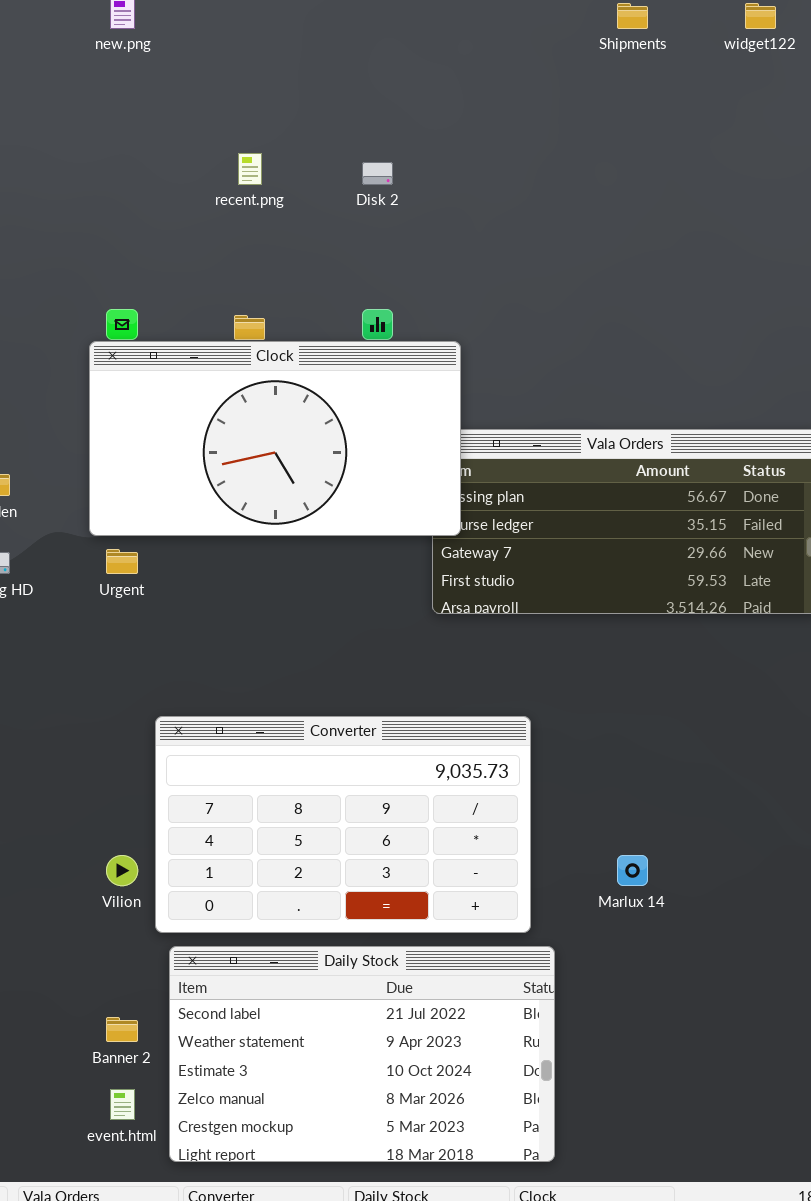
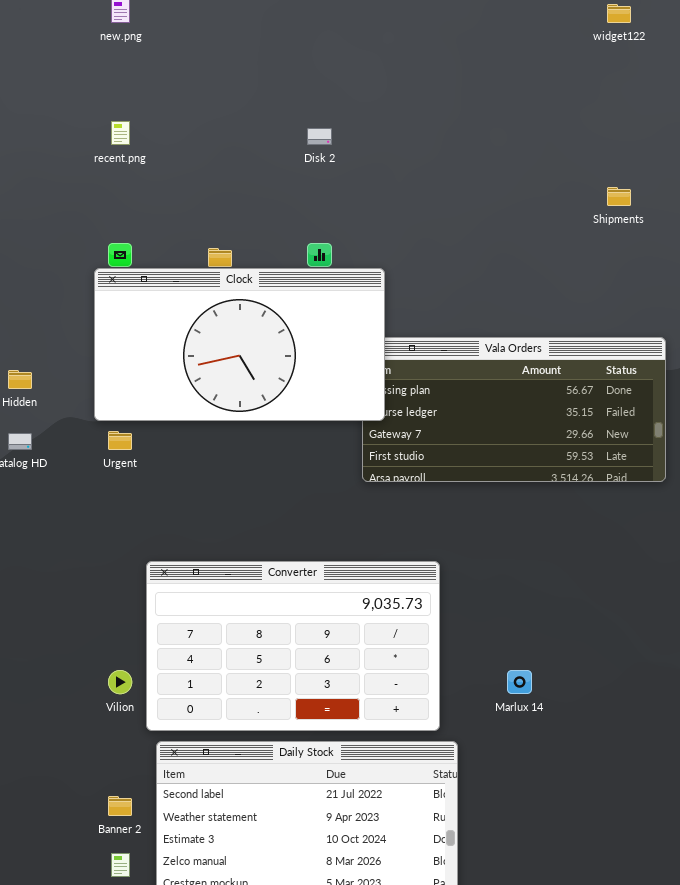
Shipments: [617,3,648,29] -> [607,187,631,206], moved
recent.png: [238,153,262,185] -> [111,121,130,145], moved

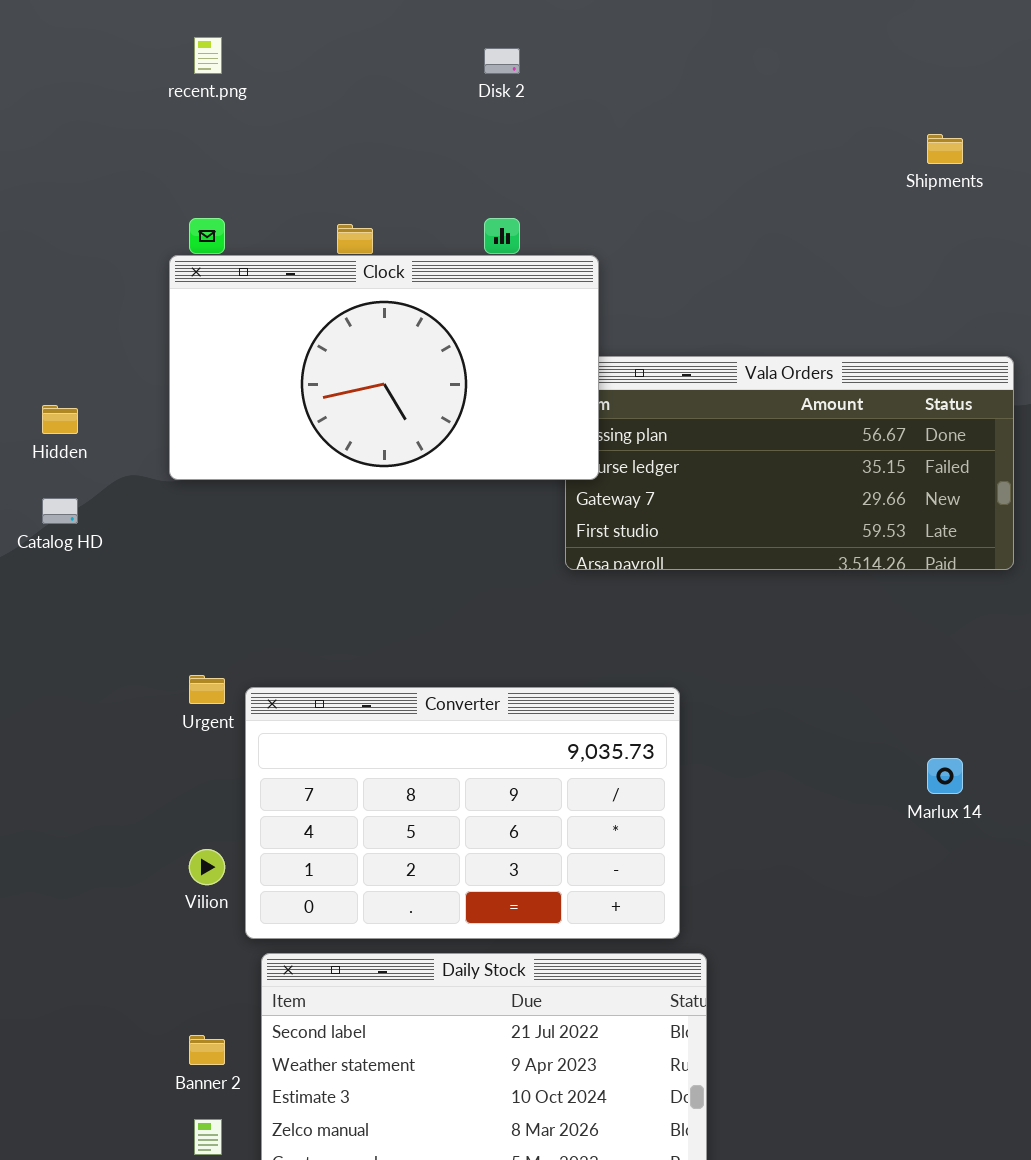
Urgent: [108,431,132,450] -> [189,675,225,704], moved
Marlux 14: [507,670,532,694] -> [927,758,963,794], moved

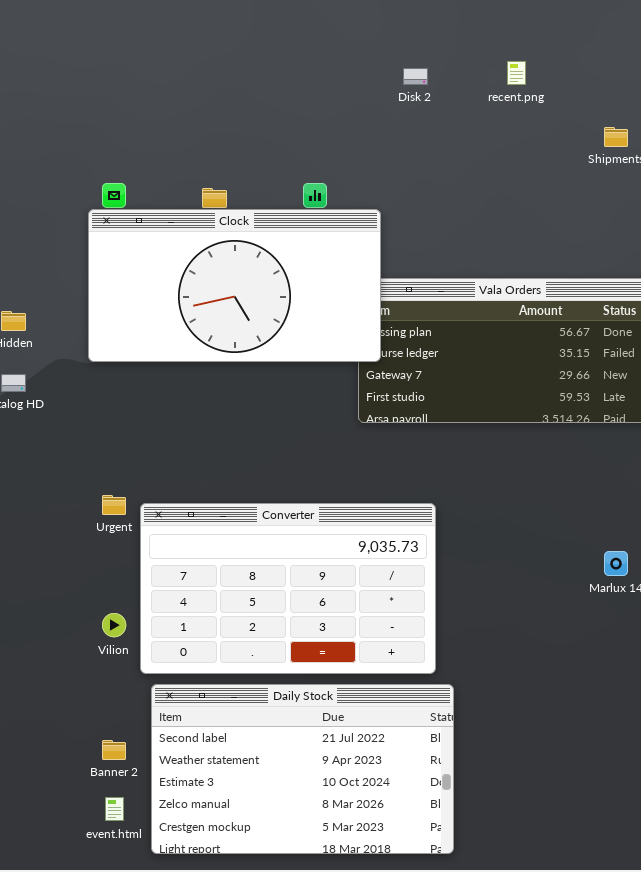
recent.png: [194,37,222,74] -> [507,61,526,85], moved
Disk 2: [484,48,520,74] -> [403,68,428,85], moved

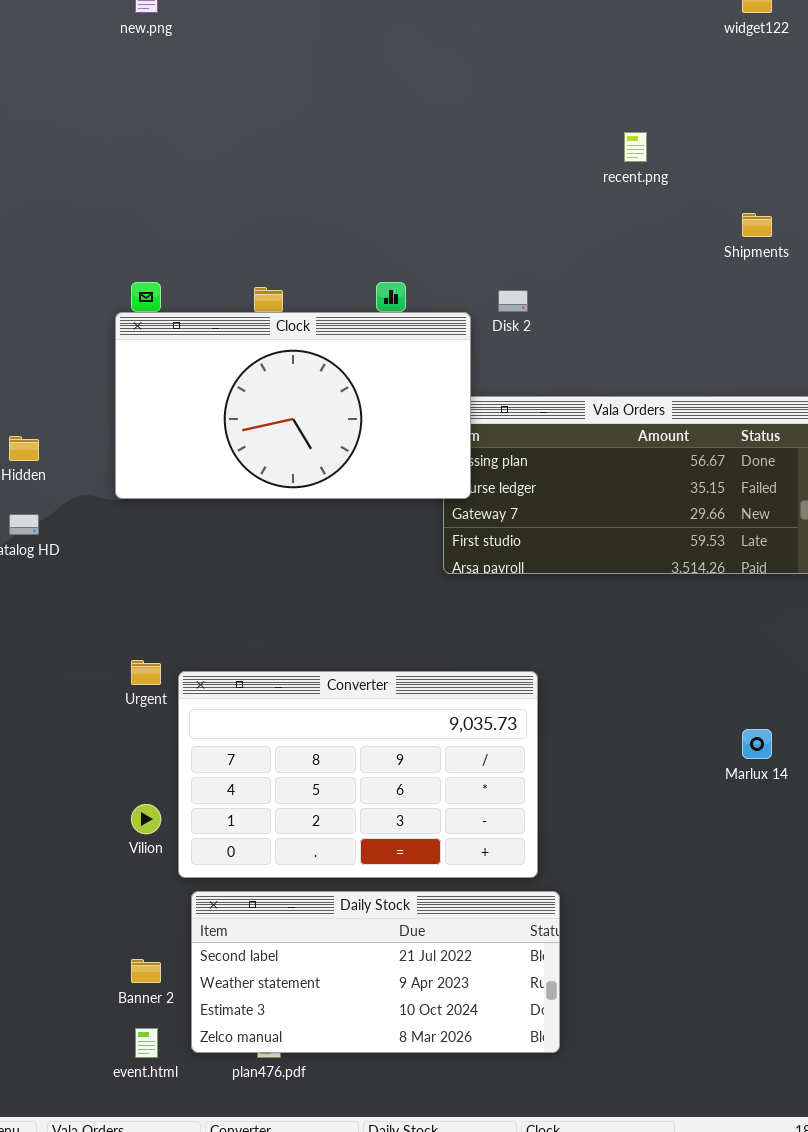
Disk 2: [403,68,428,85] -> [498,290,528,312], moved
Daily Stock: [151,684,454,854] -> [191,891,560,1053], resized

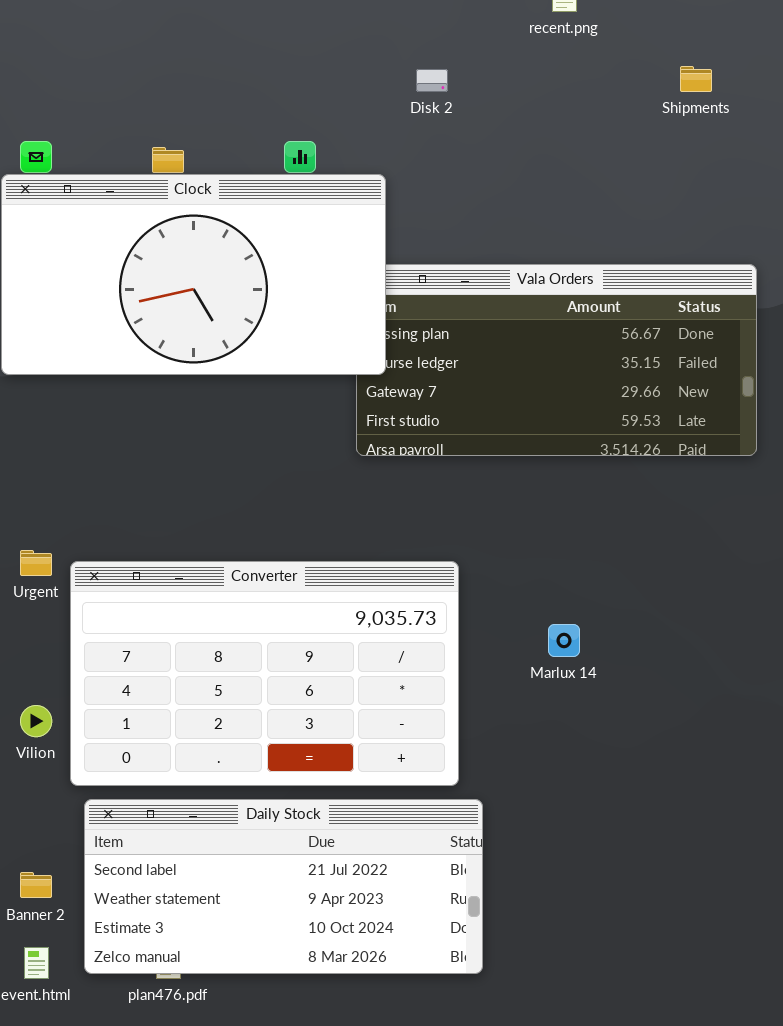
Disk 2: [498,290,528,312] -> [416,69,448,92], moved
Marlux 14: [742,729,772,759] -> [548,624,580,657], moved

